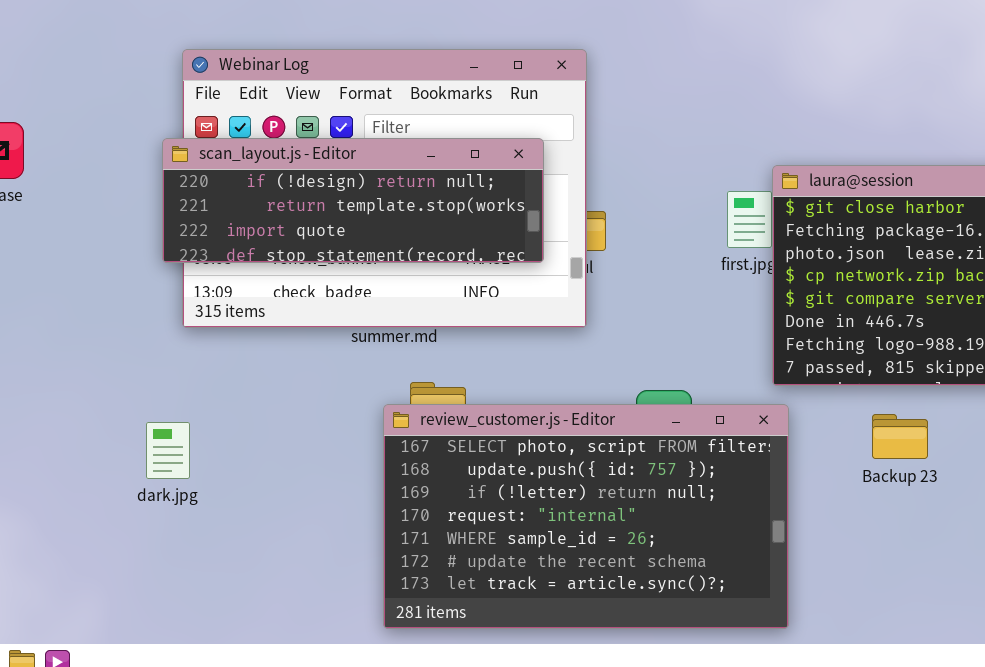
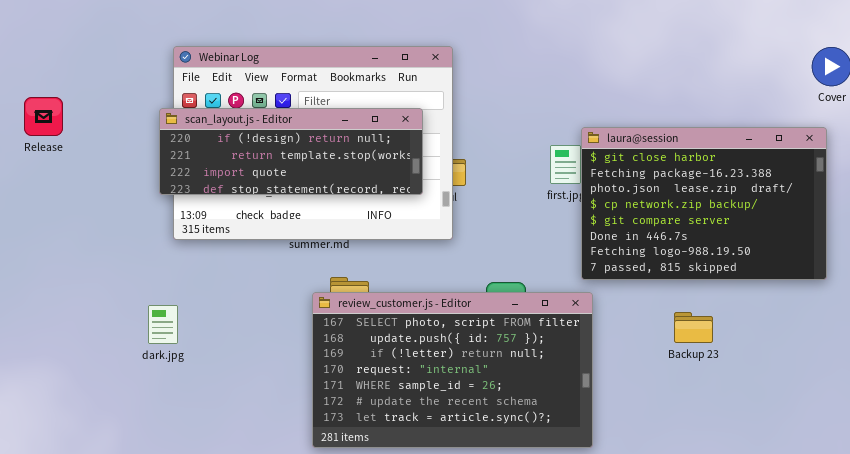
Backup 23: [872,414,928,459] -> [674,312,713,343], moved

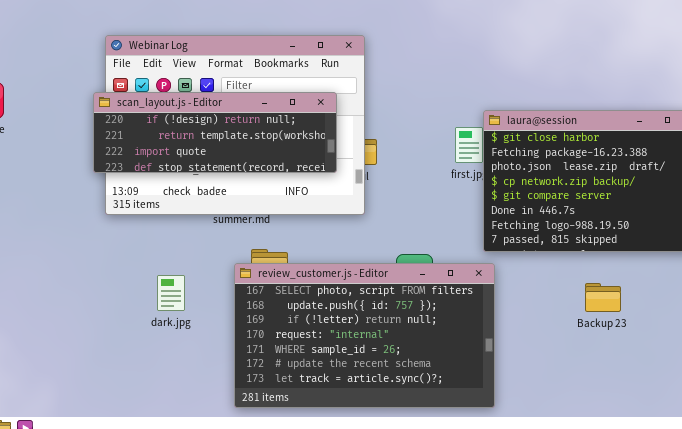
dark.jpg: [148,305,178,344] -> [157,275,185,311], moved
Backup 23: [674,312,713,343] -> [585,283,621,312], moved

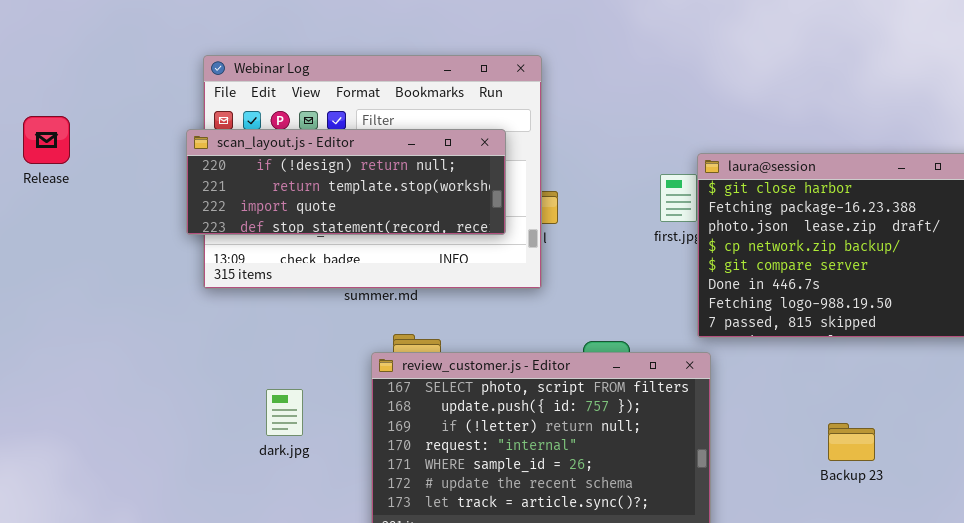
dark.jpg: [157,275,185,311] -> [266,389,303,436], moved
Backup 23: [585,283,621,312] -> [828,423,875,461], moved

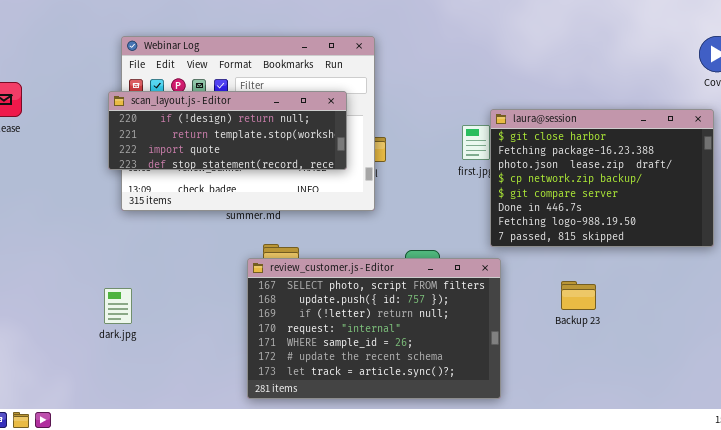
dark.jpg: [266,389,303,436] -> [104,288,132,324], moved
Backup 23: [828,423,875,461] -> [561,281,596,310], moved

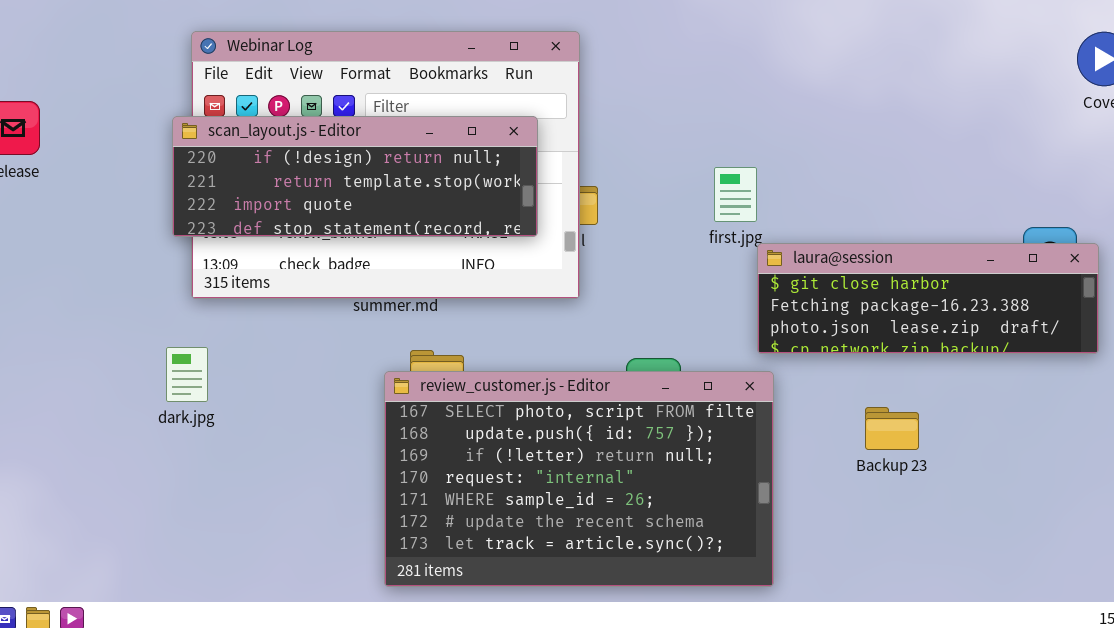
laura@session: [490,109,714,247] -> [757,243,1099,354], resized
dark.jpg: [104,288,132,324] -> [166,347,208,402], moved

